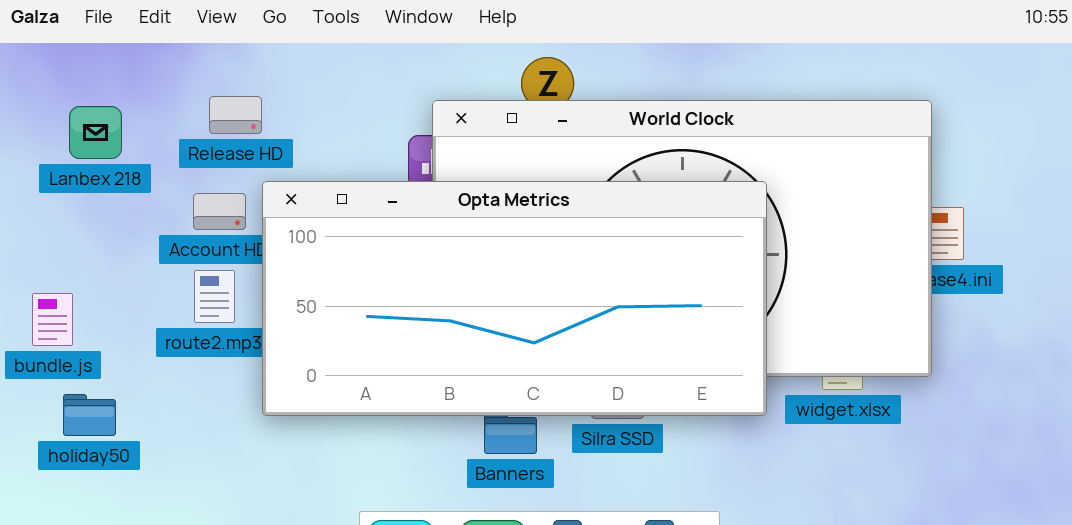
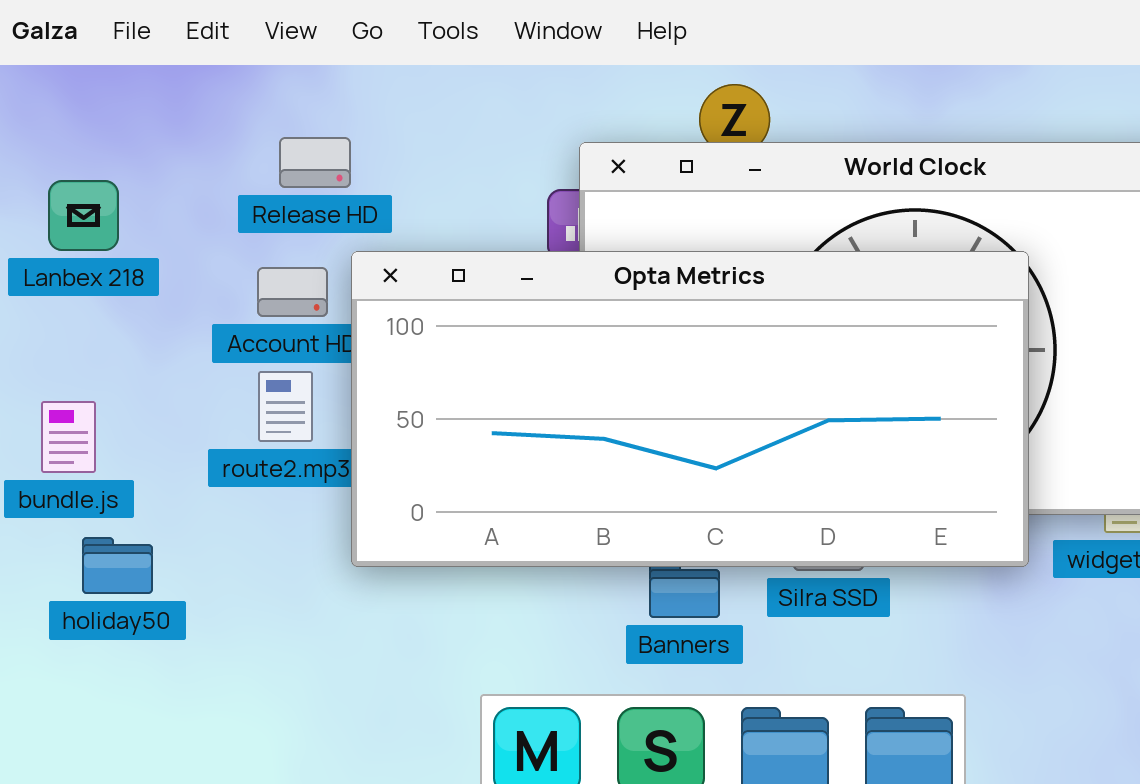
Lanbex 218: [69,106,122,159] -> [48,180,119,251], moved

